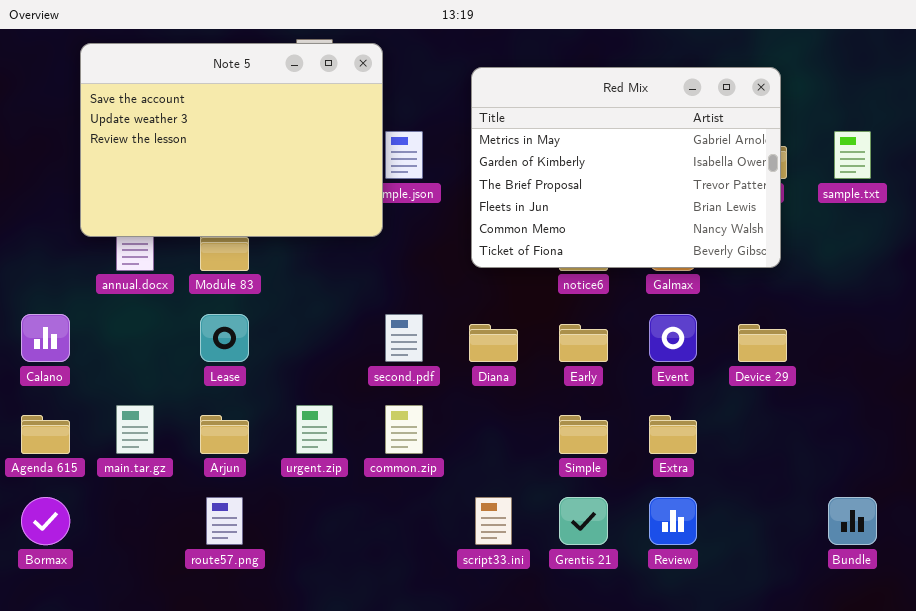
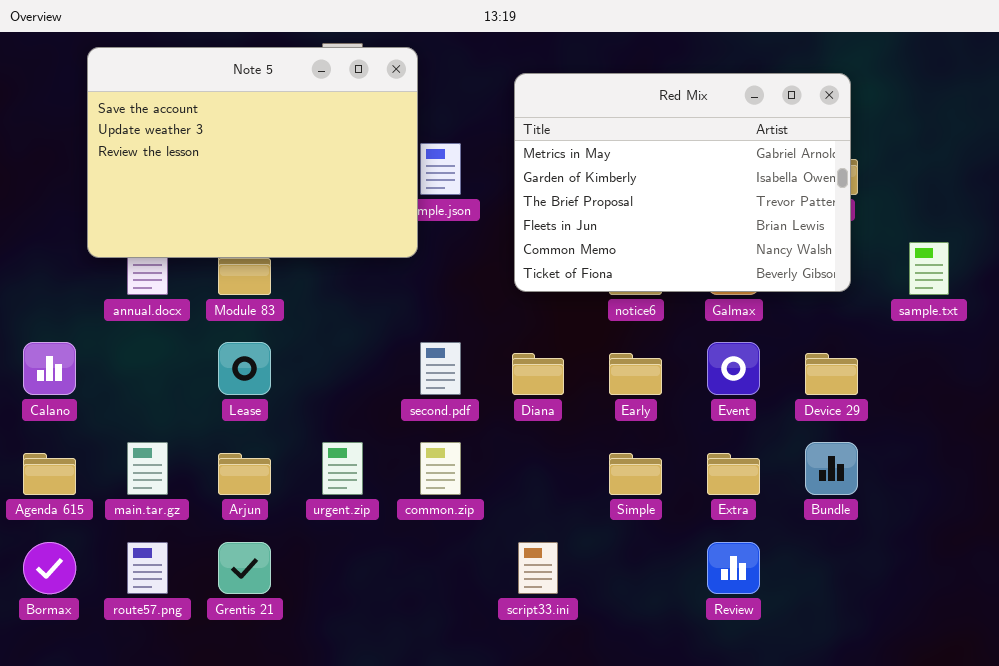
sample.txt: [834,131,871,179] -> [909,242,949,295], moved
route57.png: [206,497,243,545] -> [127,542,168,594], moved
Grentis 21: [559,497,608,545] -> [218,542,271,594], moved
Bundle: [828,497,877,545] -> [805,442,858,495], moved

